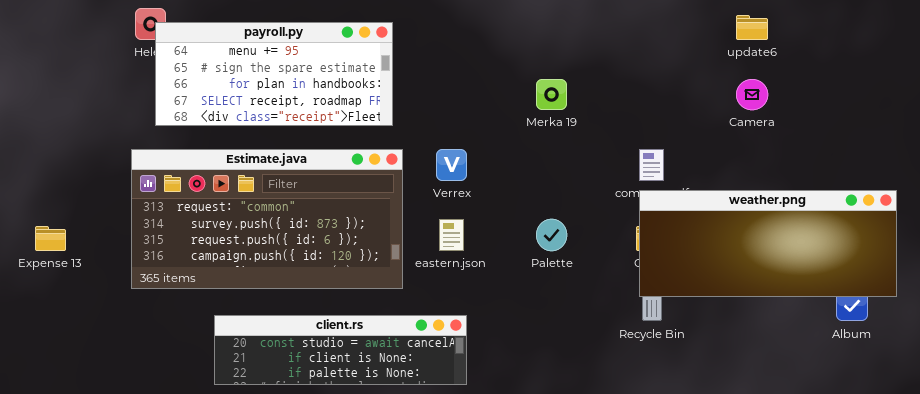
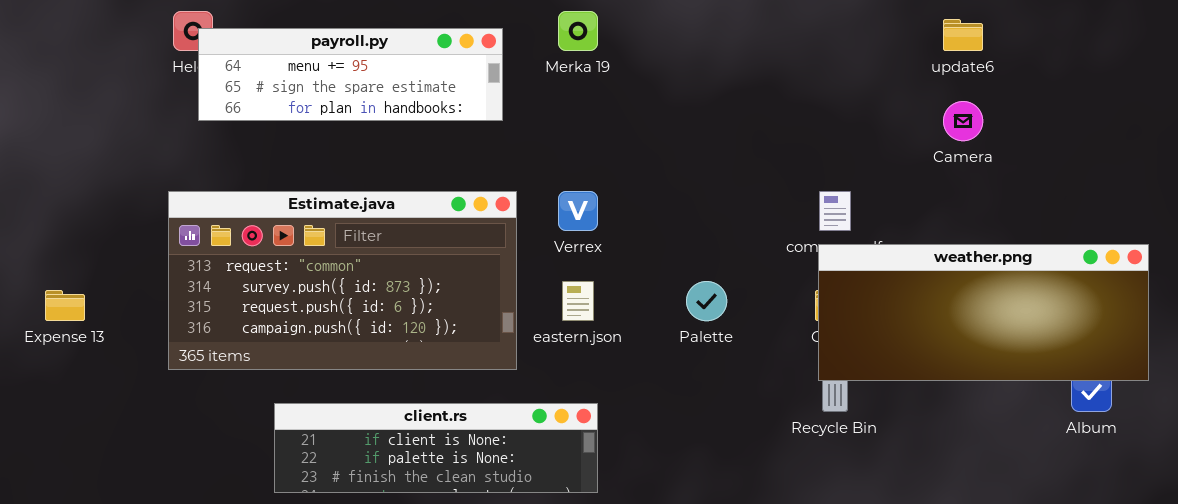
payroll.py: [155,22,393,126] -> [198,28,503,121], resized
Merka 19: [536,79,567,110] -> [558,11,598,51], moved
client.rs: [214,315,467,385] -> [274,403,598,493], scrolled down 1 row

